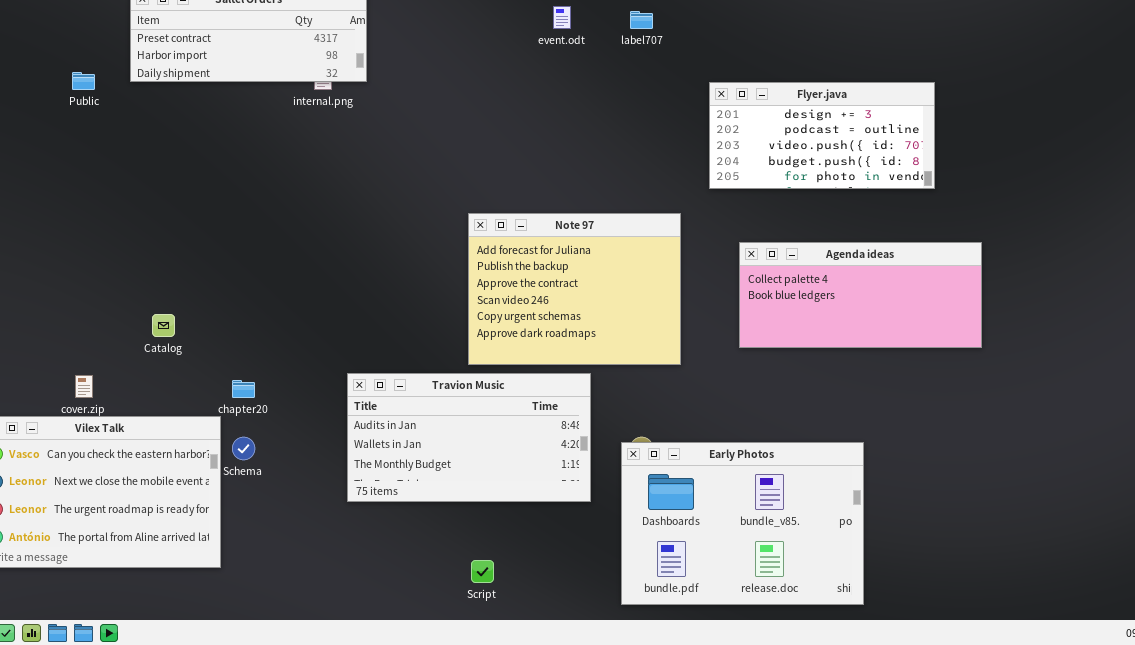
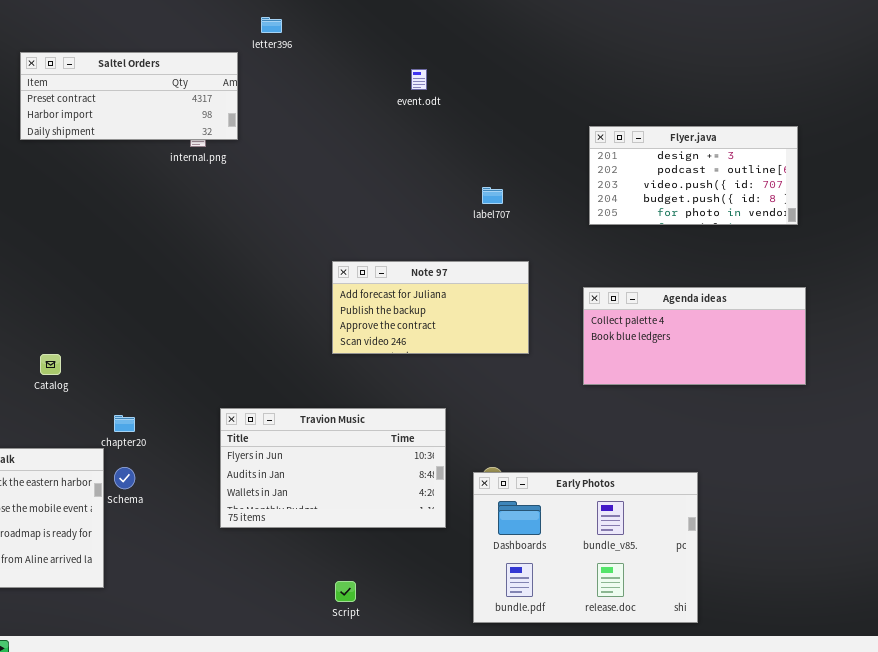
label707: [630,11,653,29] -> [482,187,503,204], moved
Flyer.java: [709,82,935,189] -> [589,126,798,225], moved
Note 97: [468,213,681,365] -> [332,261,529,354], resized
Travion Music: [347,373,591,502] -> [220,408,446,528], scrolled up 1 row

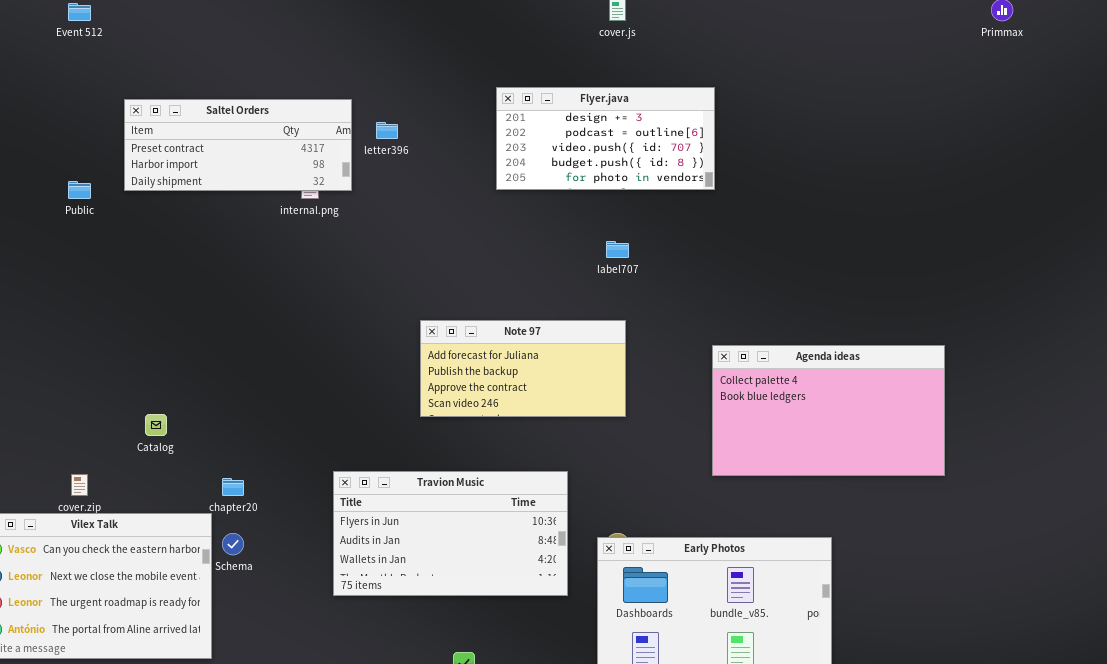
letter396: [261,17,282,33] -> [376,122,398,139], moved
Flyer.java: [589,126,798,225] -> [496,87,715,190], moved
Note 97: [332,261,529,354] -> [420,320,626,417], moved
Agenda ideas: [583,287,806,385] -> [712,345,945,476], resized

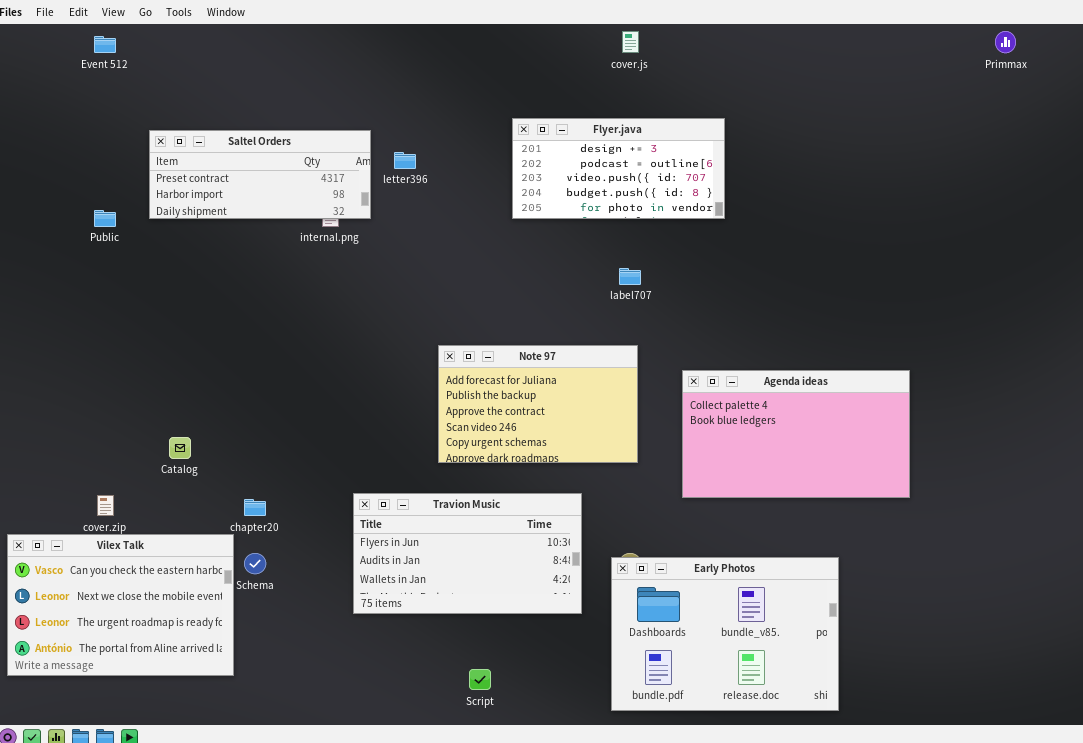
Note 97: [420,320,626,417] -> [438,345,638,463], resized
Agenda ideas: [712,345,945,476] -> [682,370,910,498], moved

